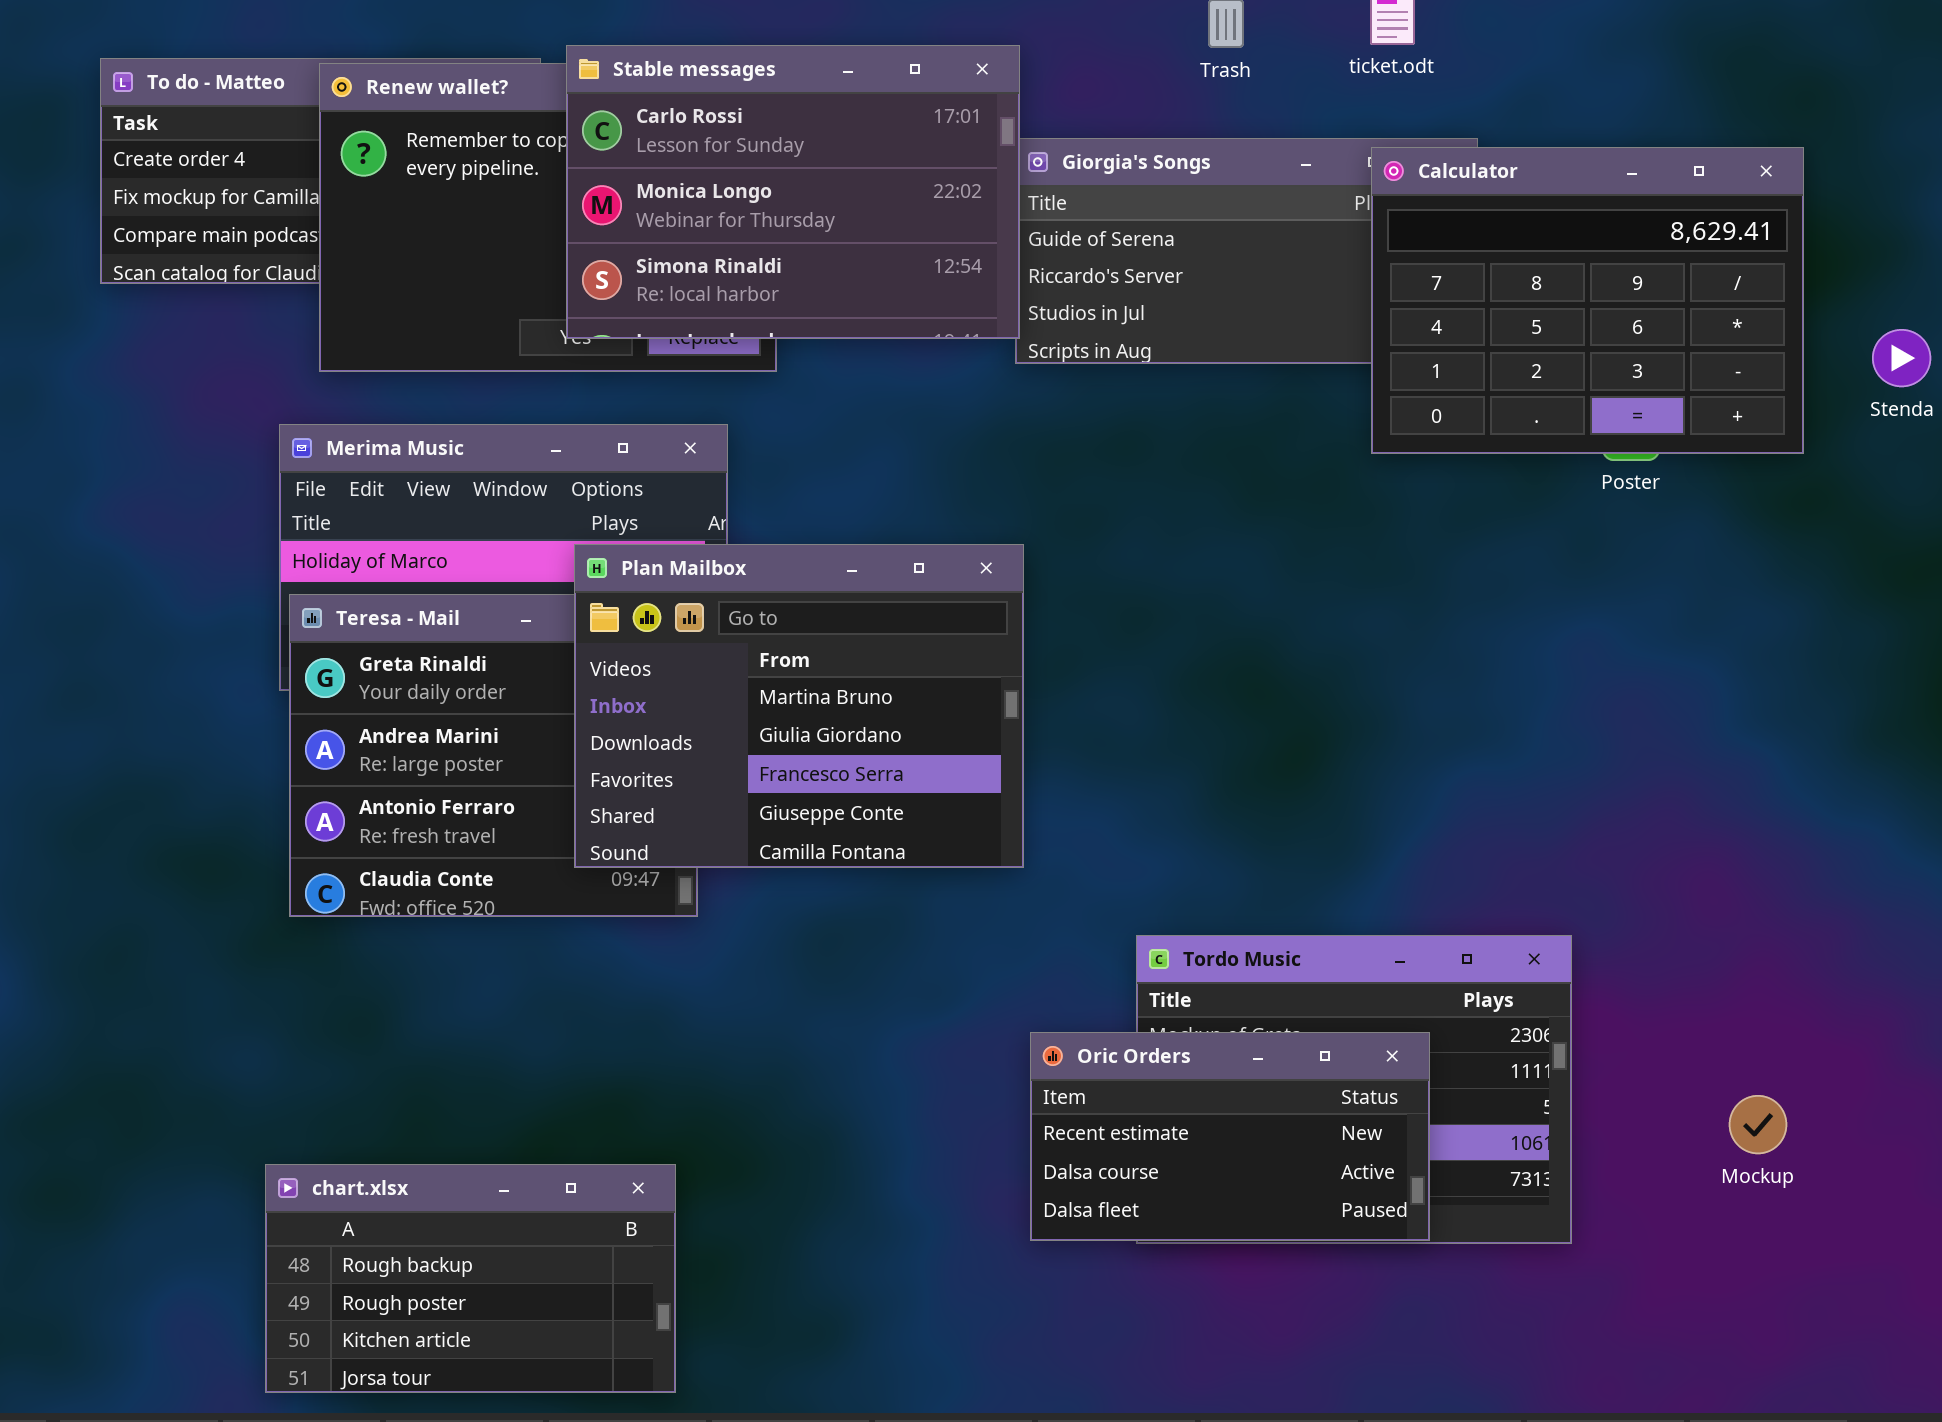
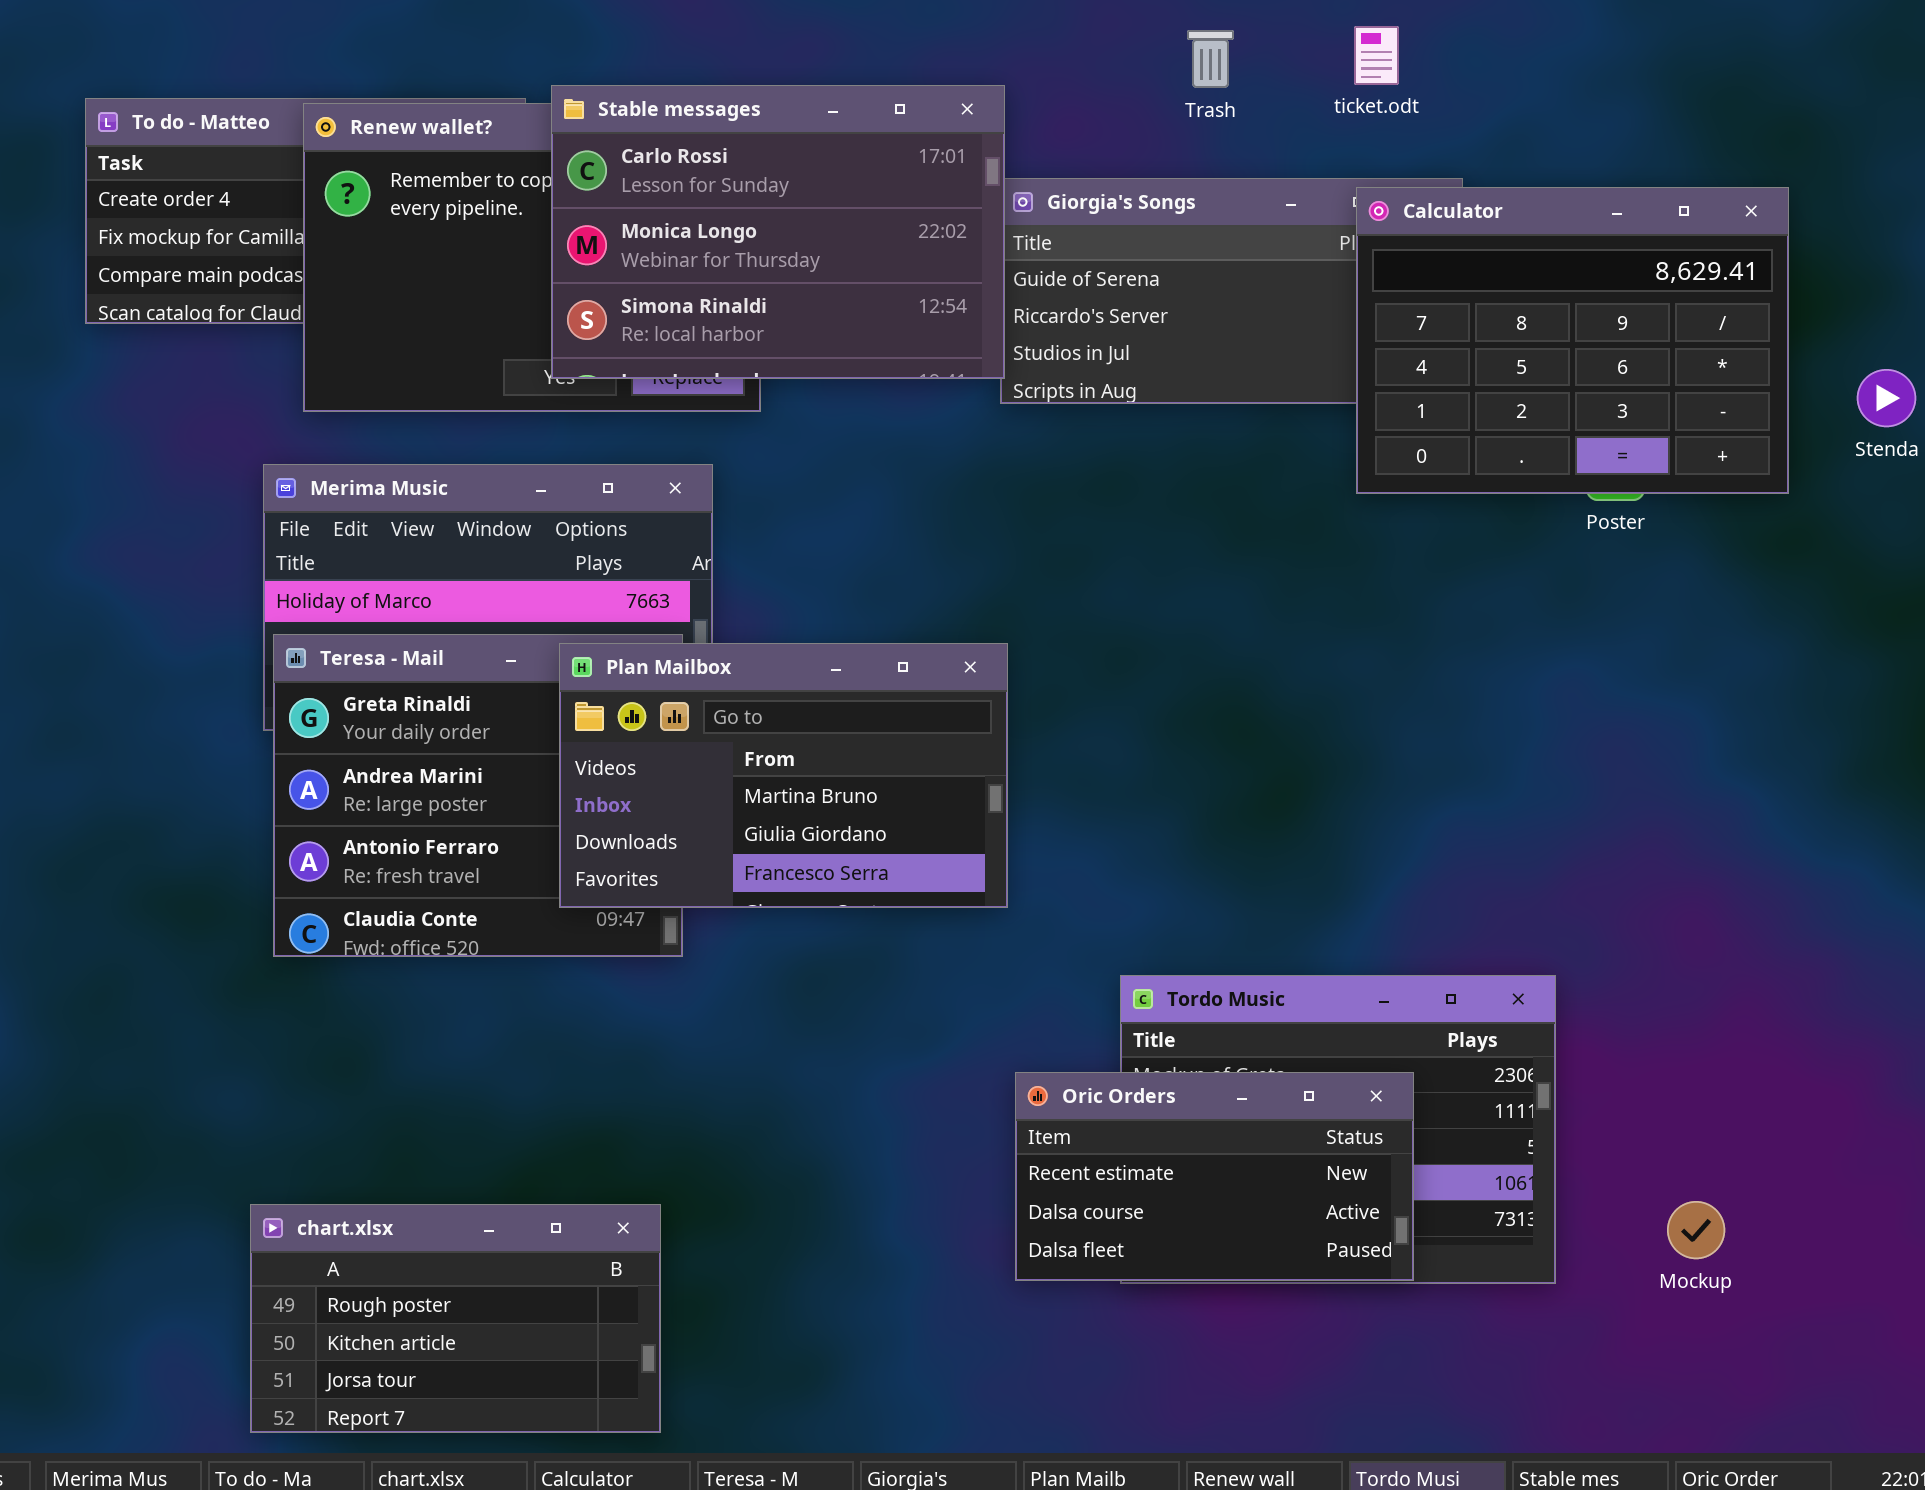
Plan Mailbox: [574,544,1024,868] -> [559,643,1008,908], resized
Mockup: [1729,1095,1787,1154] -> [1667,1201,1725,1259], moved
chart.xlsx: [265,1164,676,1393] -> [250,1204,661,1433], scrolled down 1 row

